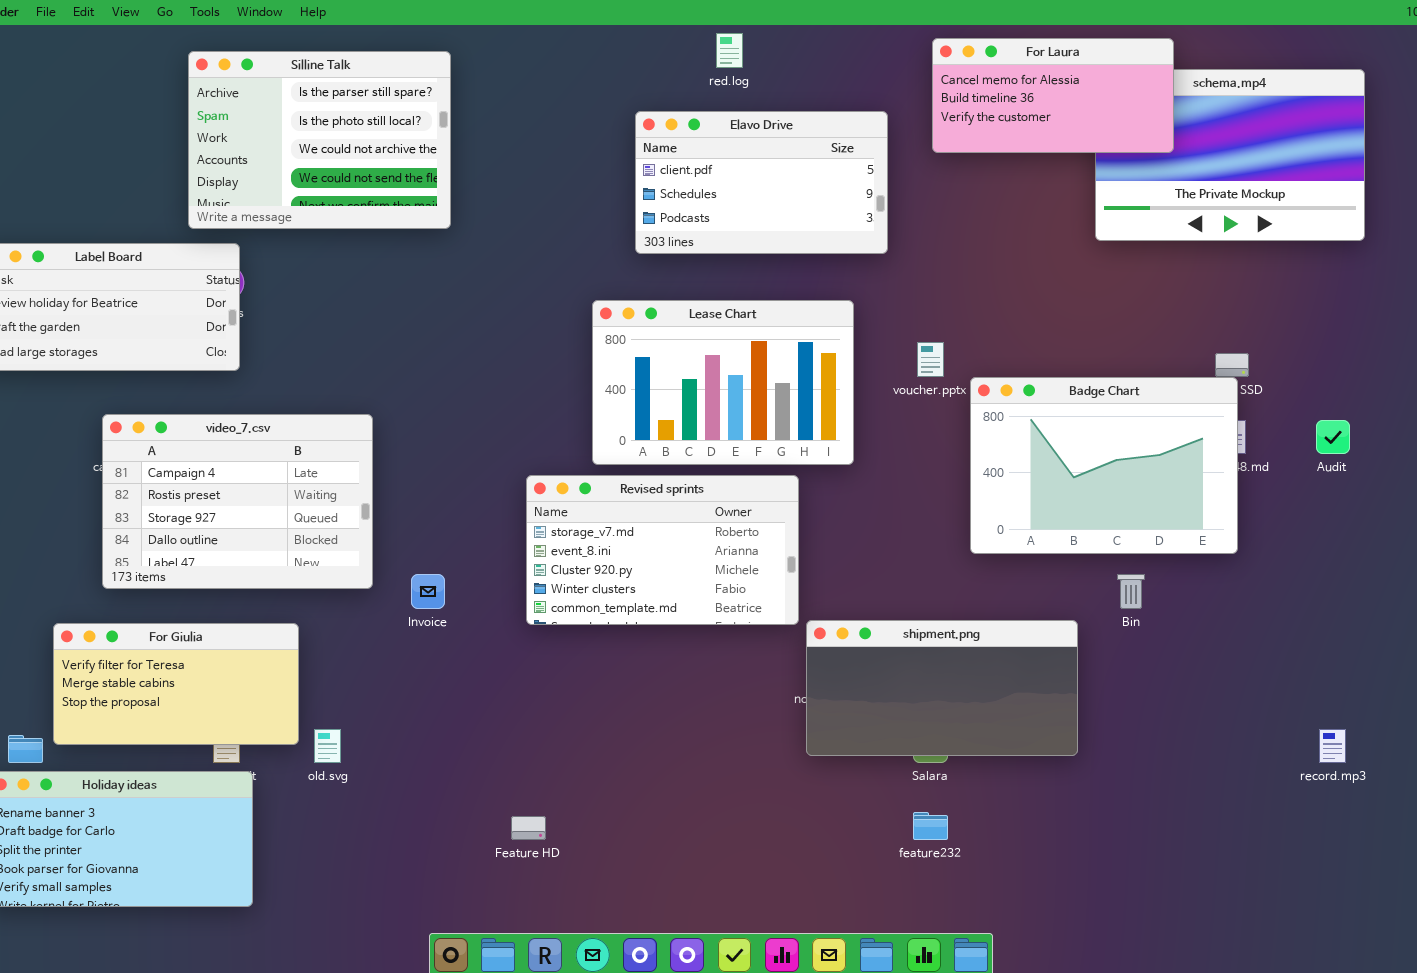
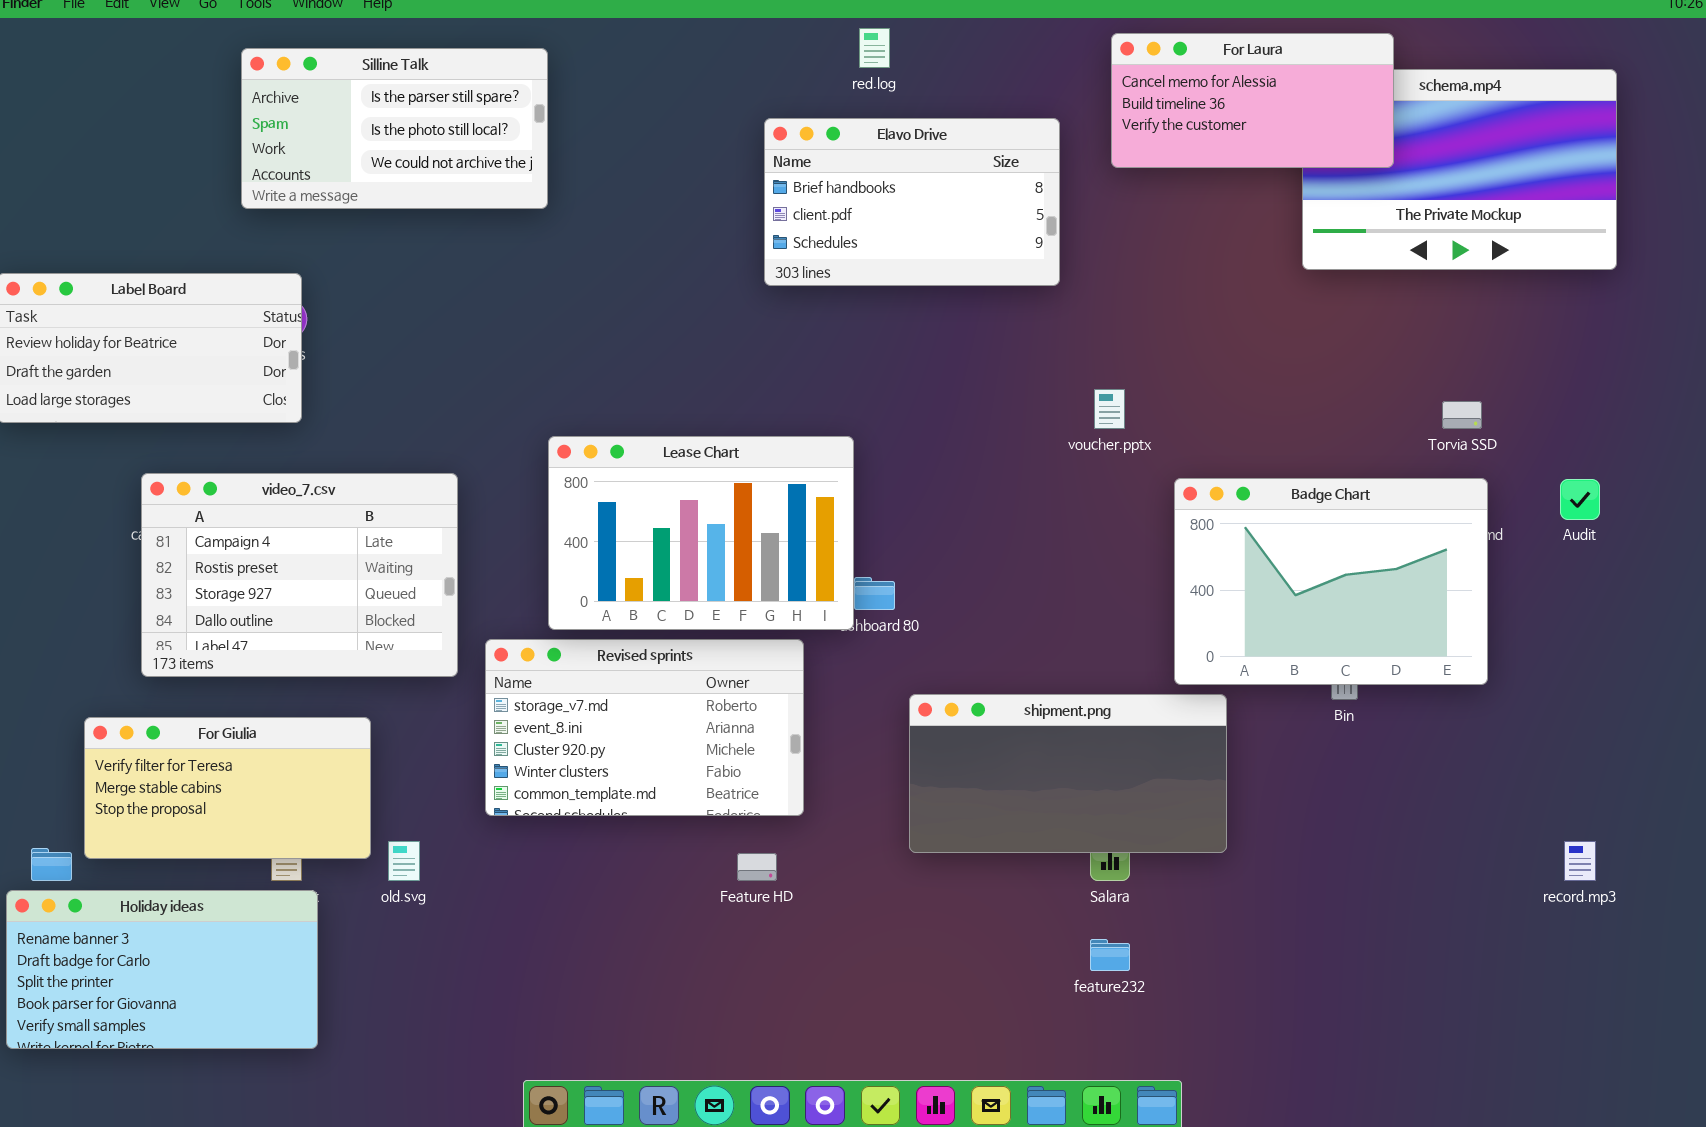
Silline Talk: [188,51,451,229] -> [241,48,548,209], resized
Elavo Drive: [635,111,888,254] -> [764,118,1060,286], scrolled up 1 row
Lease Chart: [592,300,854,465] -> [548,436,854,630], moved
Badge Chart: [970,377,1238,554] -> [1174,478,1488,685], moved
Revised sprints: [526,475,799,625] -> [485,639,804,816], moved
shipment.png: [806,620,1078,756] -> [909,694,1227,853], moved
Feature HD: [511,816,546,840] -> [737,853,777,881], moved

